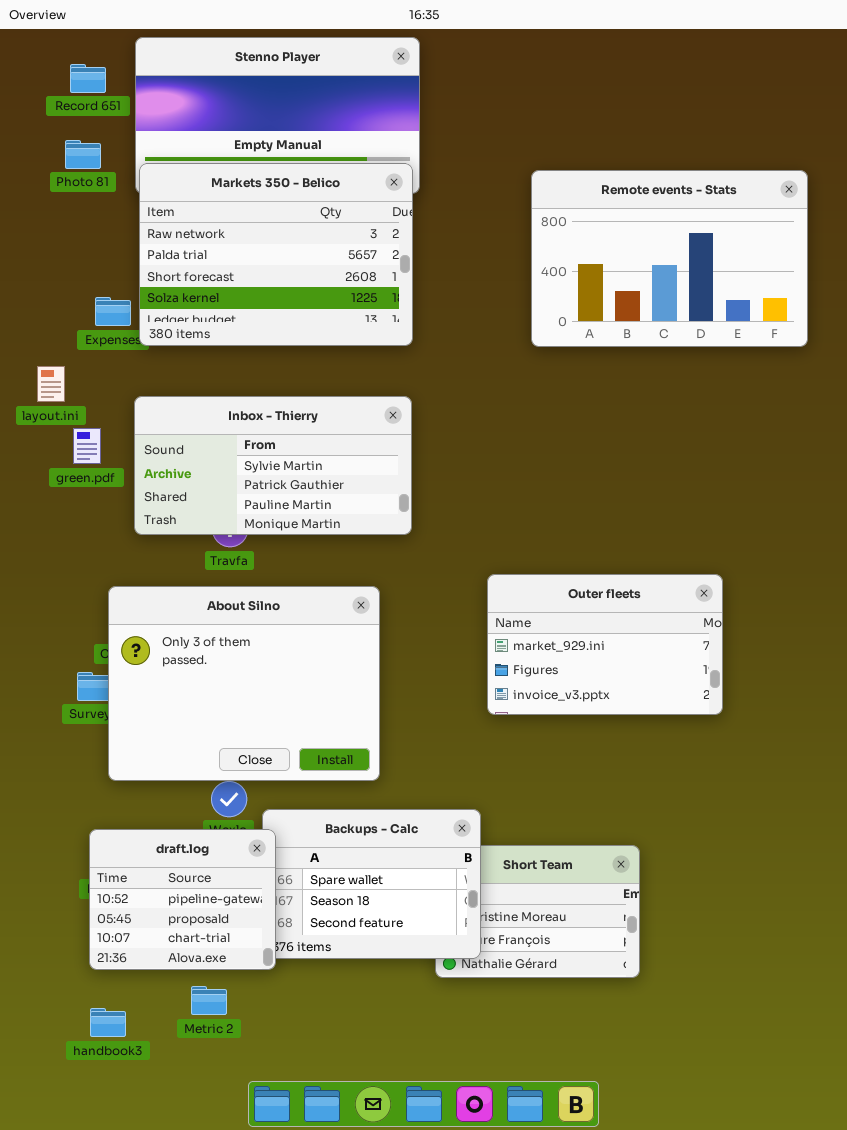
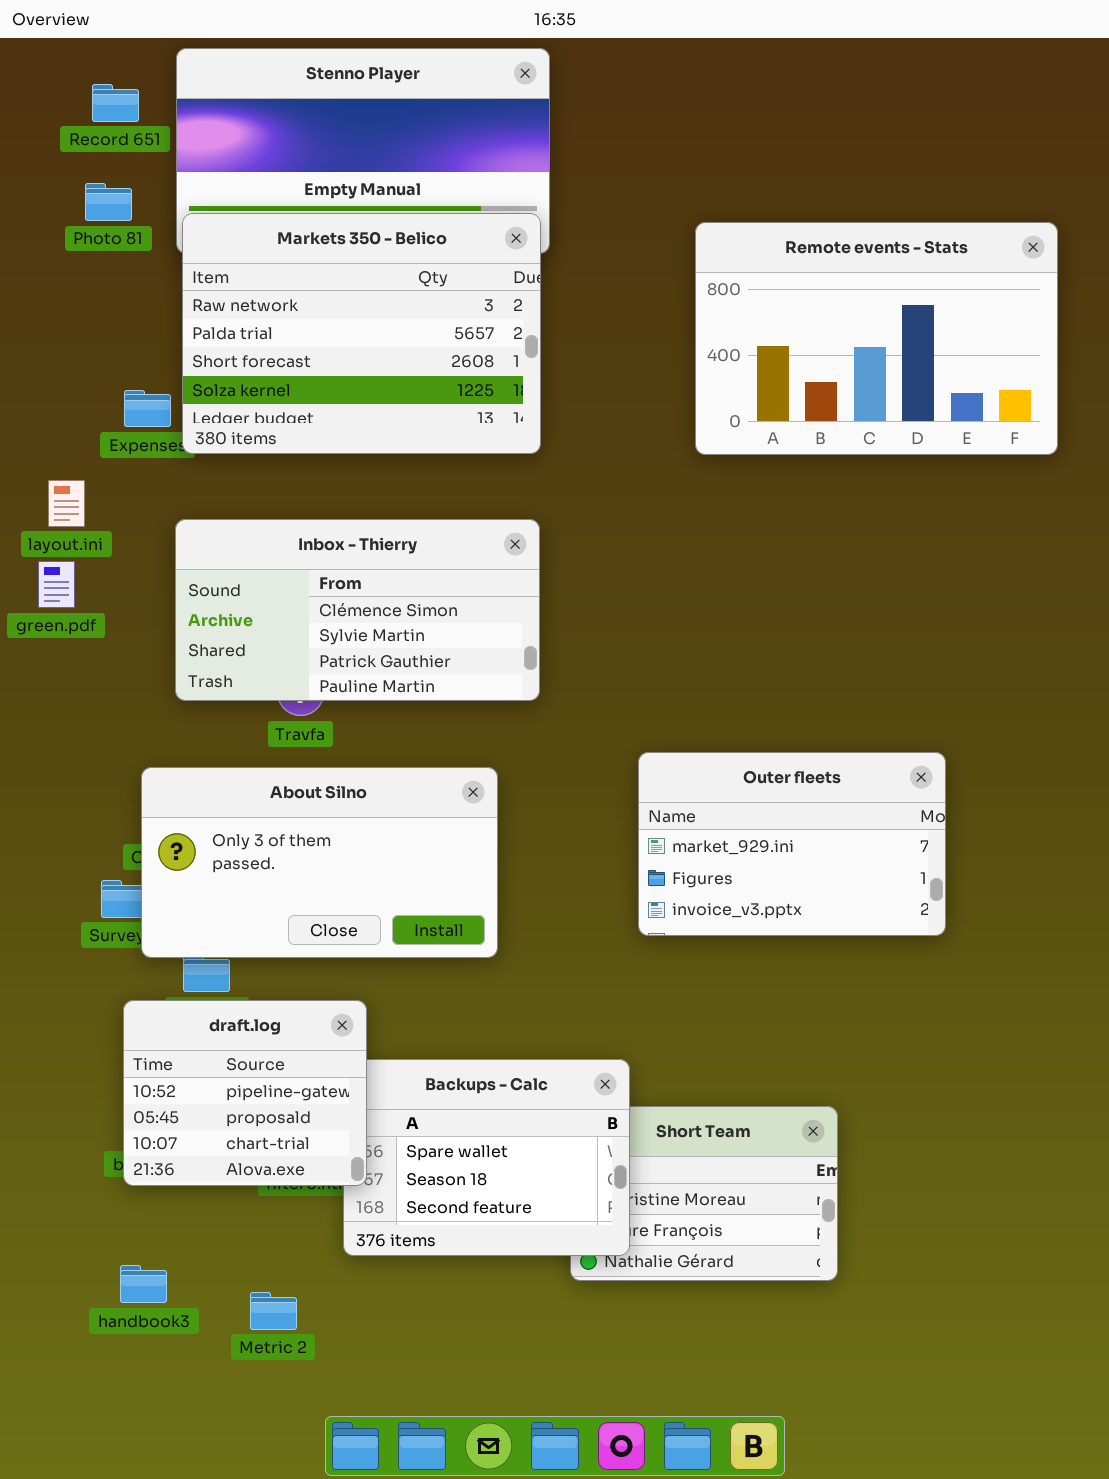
Inbox - Thierry: [134,396,412,535] -> [175,519,540,701], scrolled up 1 row
green.pdf: [73,428,101,464] -> [38,561,75,608], moved
About Silno: [108,586,380,781] -> [141,767,498,958], resized
draft.log: [89,829,276,970] -> [123,1000,367,1186], moved
handbook3: [90,1008,126,1037] -> [120,1265,167,1303], moved

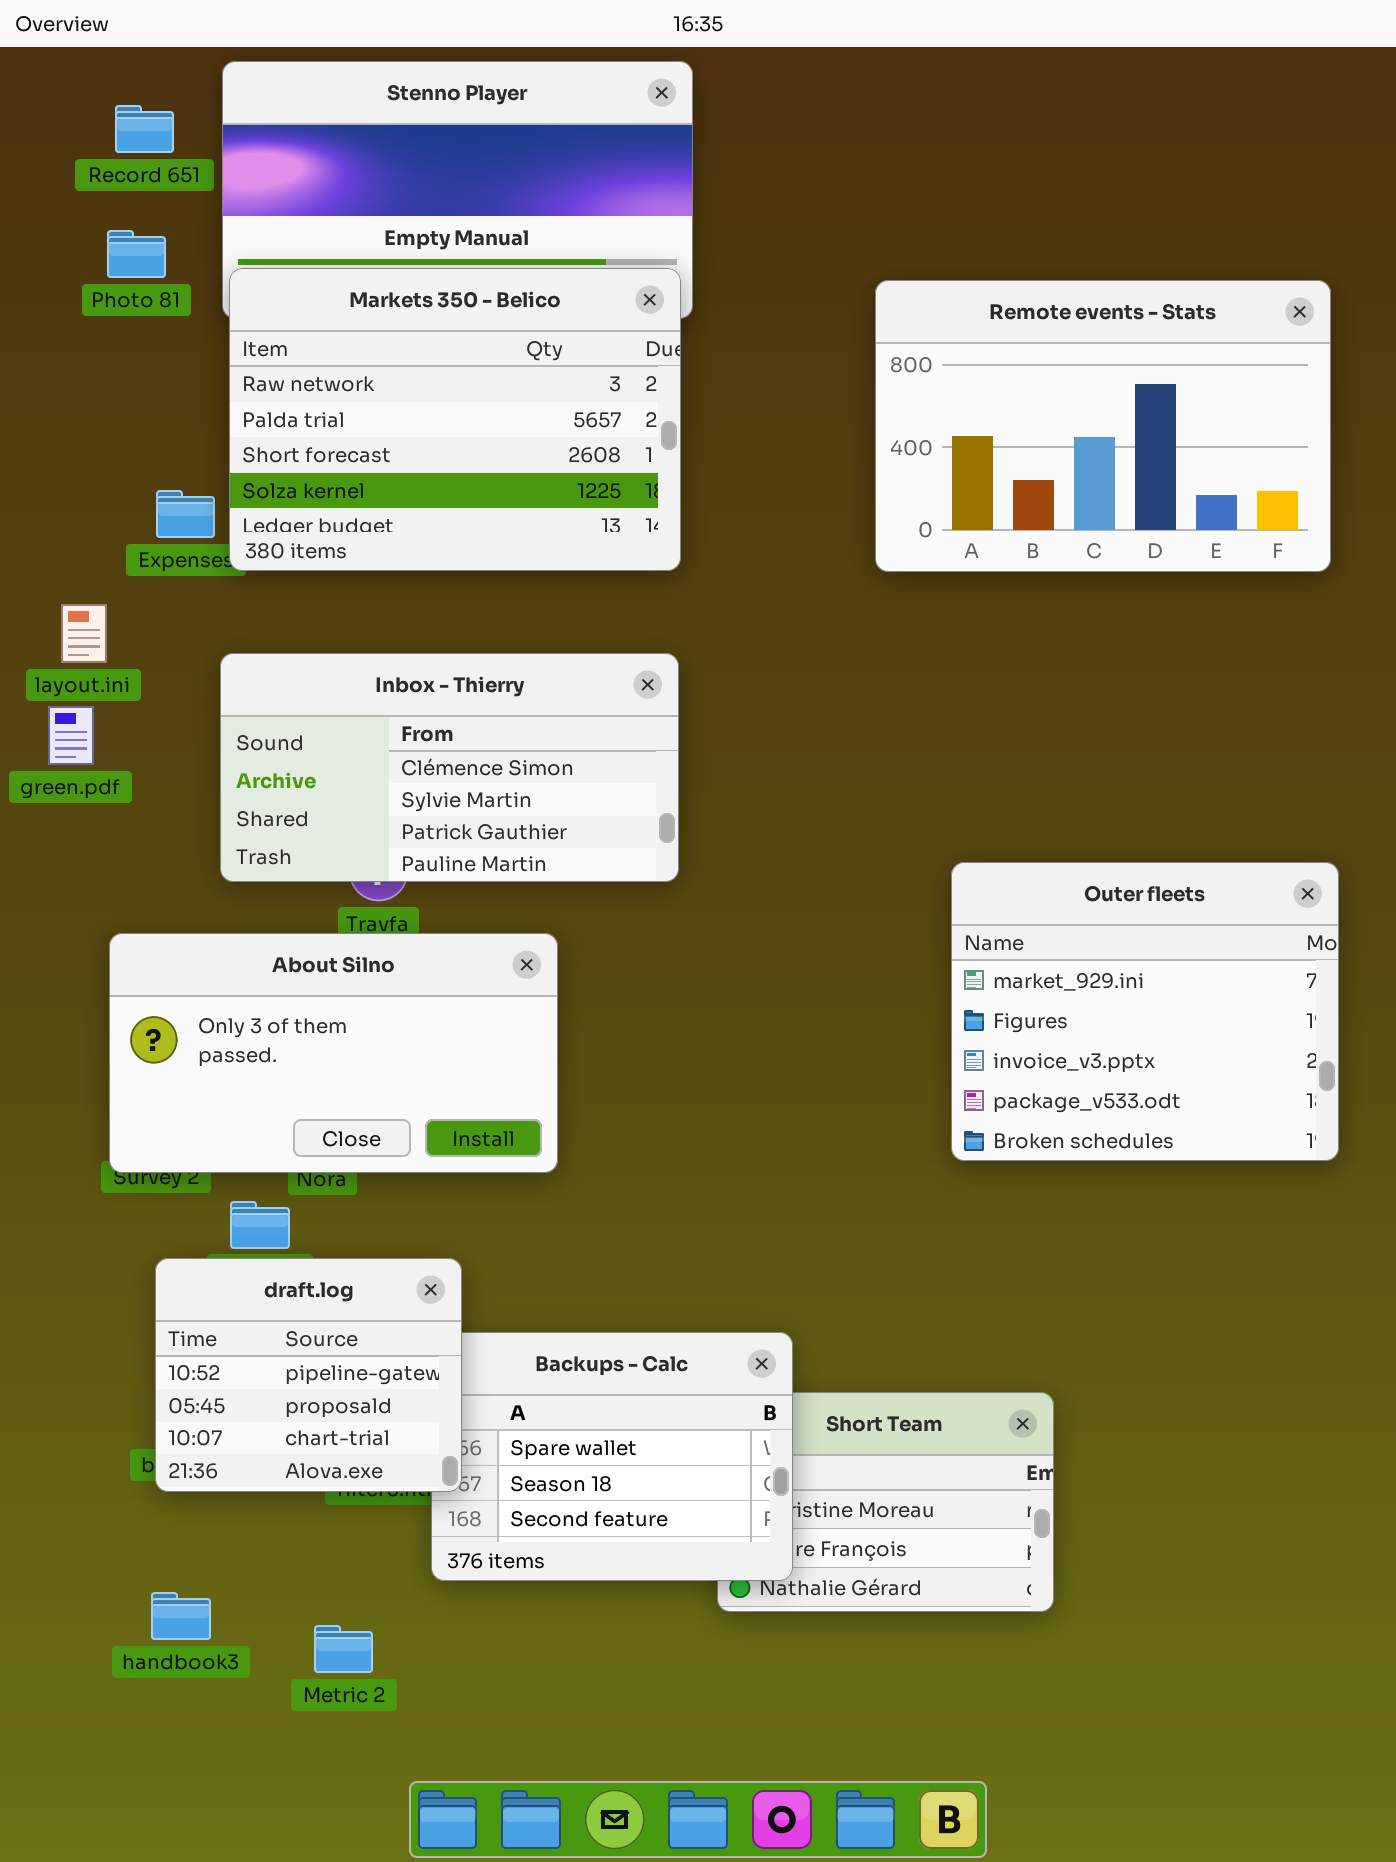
Outer fleets: [638,752,946,936] -> [951,862,1339,1161], moved, resized
About Silno: [141,767,498,958] -> [109,933,558,1173], moved

